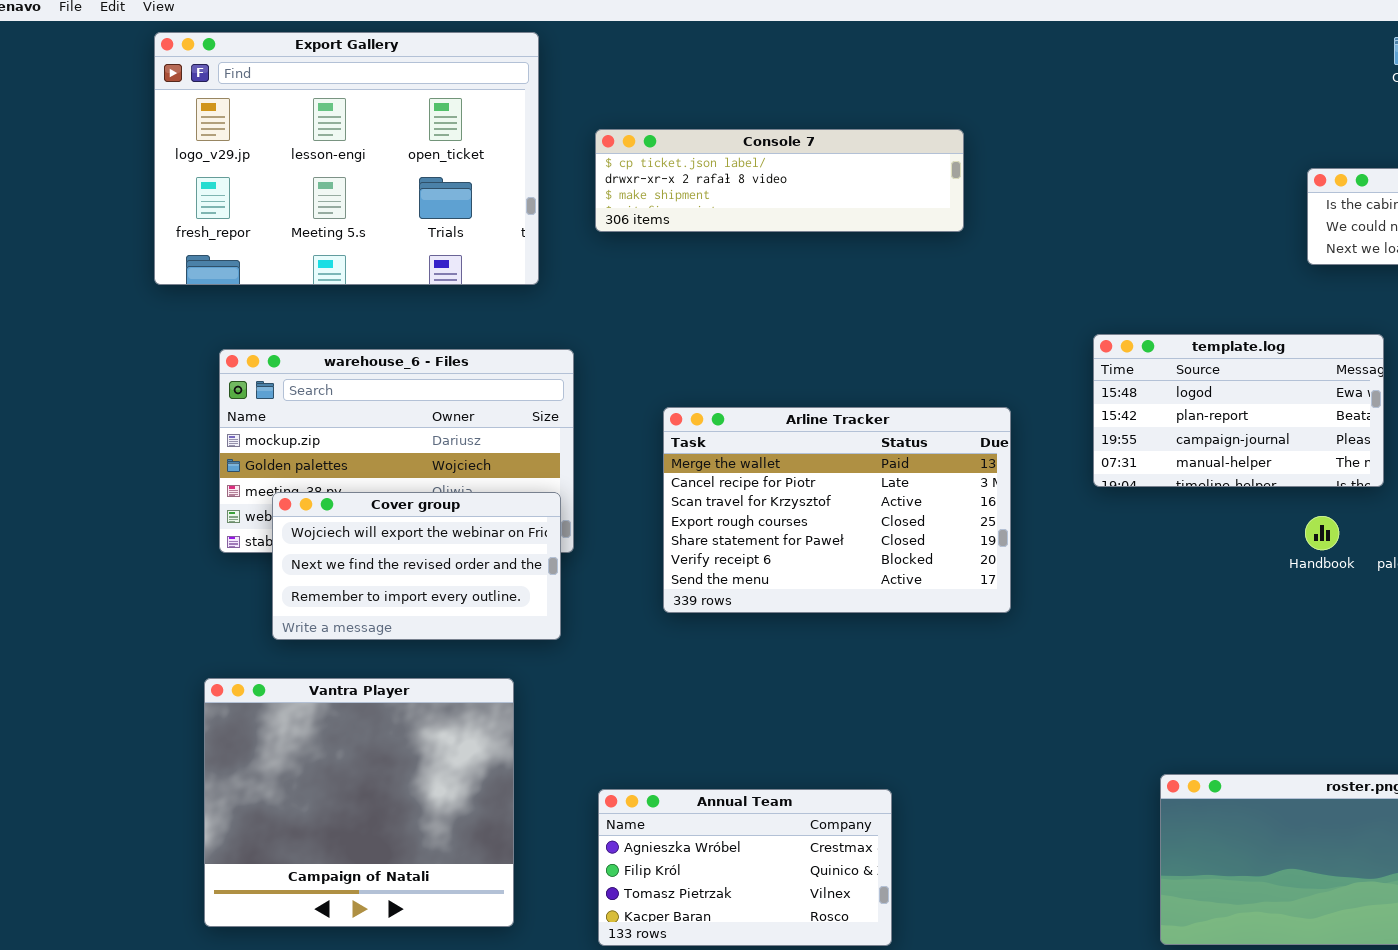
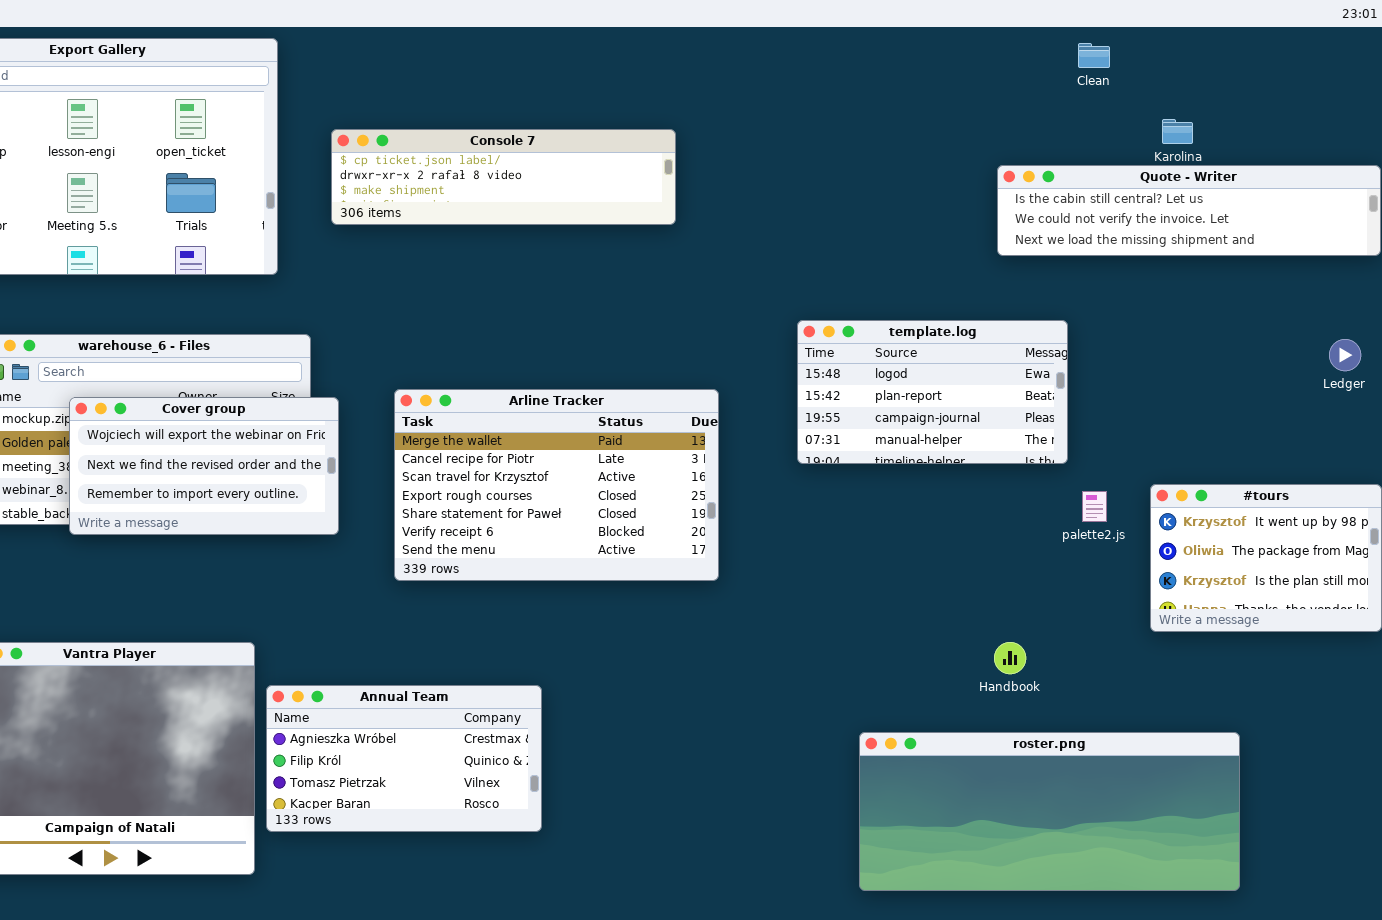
Cover group: [272,492,561,640] -> [69,397,339,535], moved
Handbook: [1305,516,1339,550] -> [994,642,1026,674], moved
Annual Team: [598,789,892,946] -> [266,685,542,832], moved

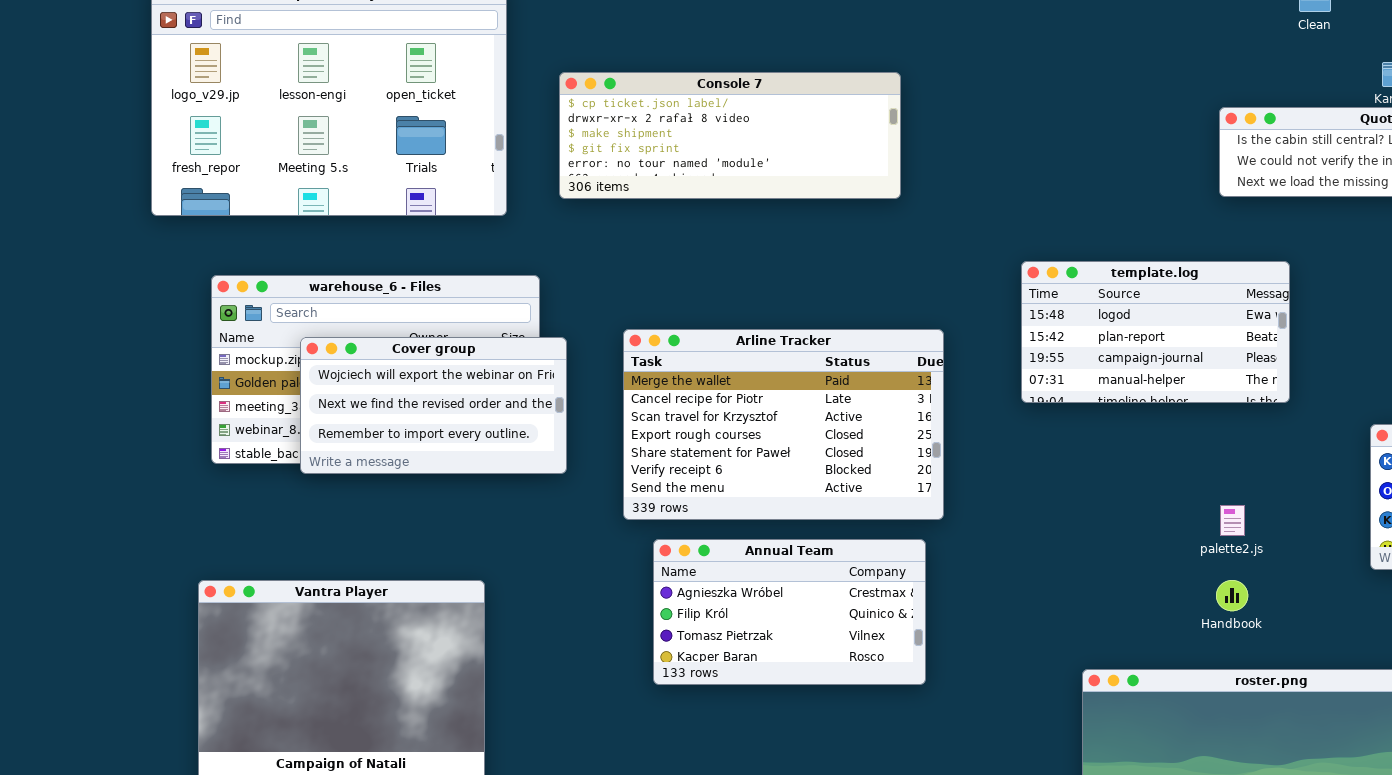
Console 7: [331,129,676,225] -> [559,72,901,199], resized
palette2.js: [1082,491,1107,522] -> [1220,505,1245,536], moved
Annual Team: [266,685,542,832] -> [653,539,926,685], moved

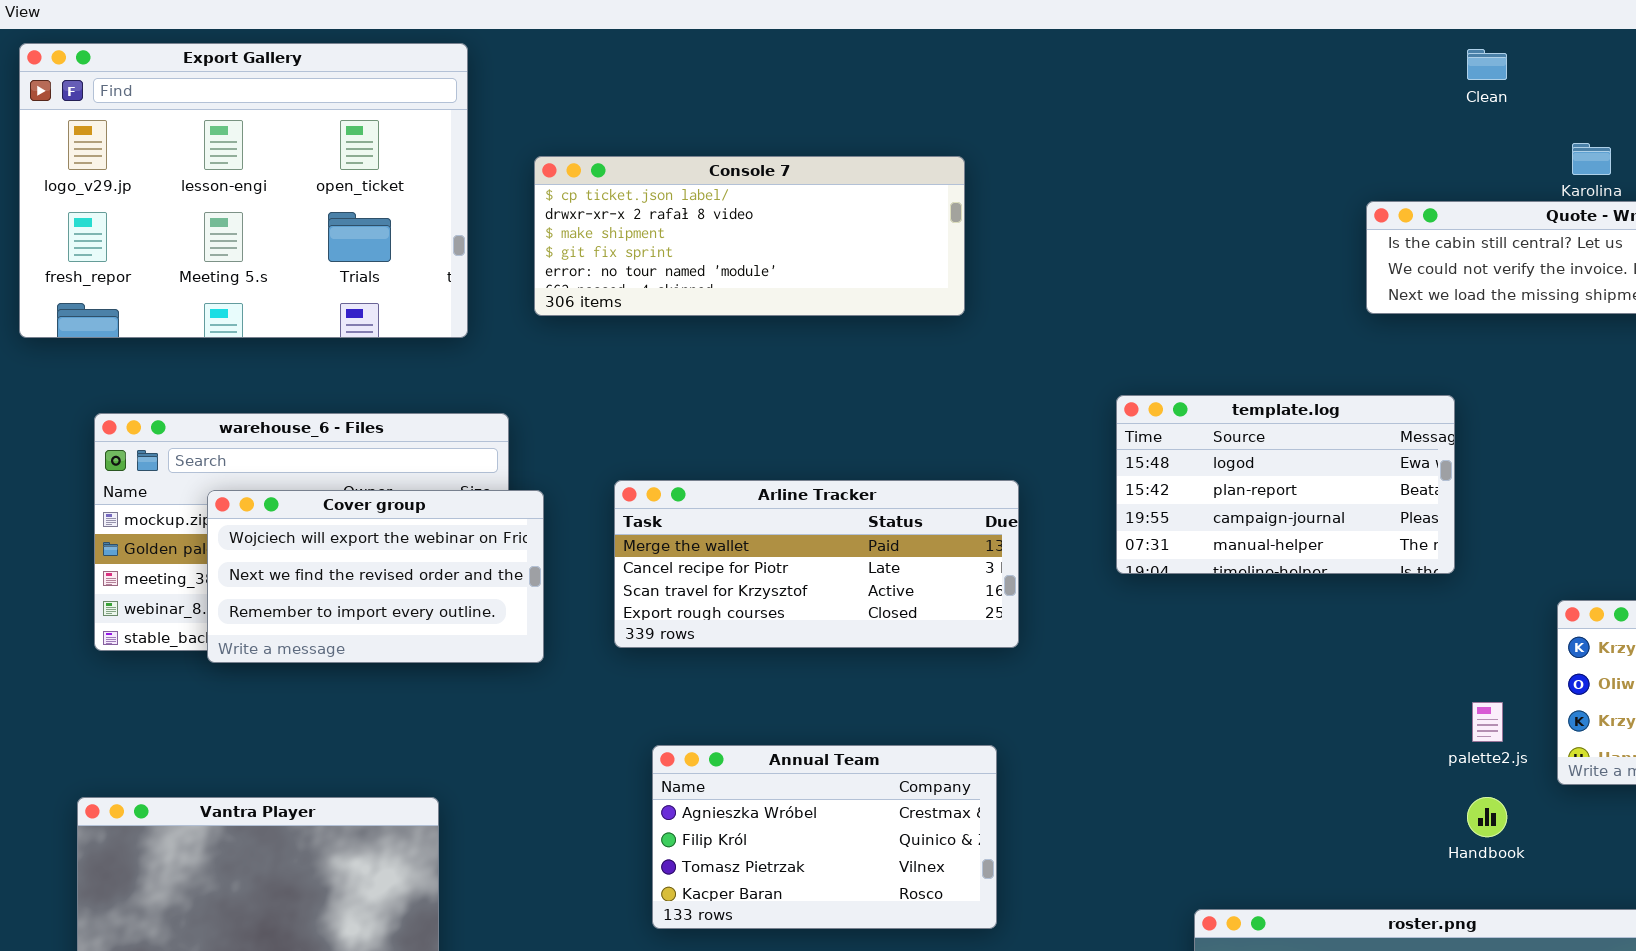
Arline Tracker: [623,329,944,520] -> [614,480,1019,648], resized
palette2.js: [1220,505,1245,536] -> [1472,702,1503,742], moved
Handbook: [1216,580,1248,611] -> [1467,797,1507,837], moved

